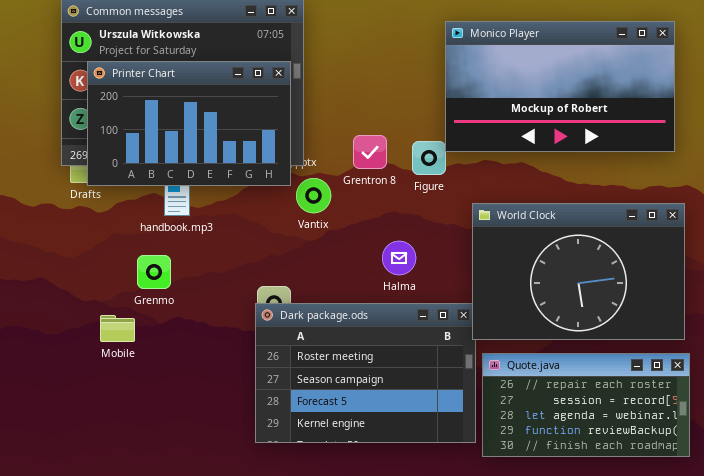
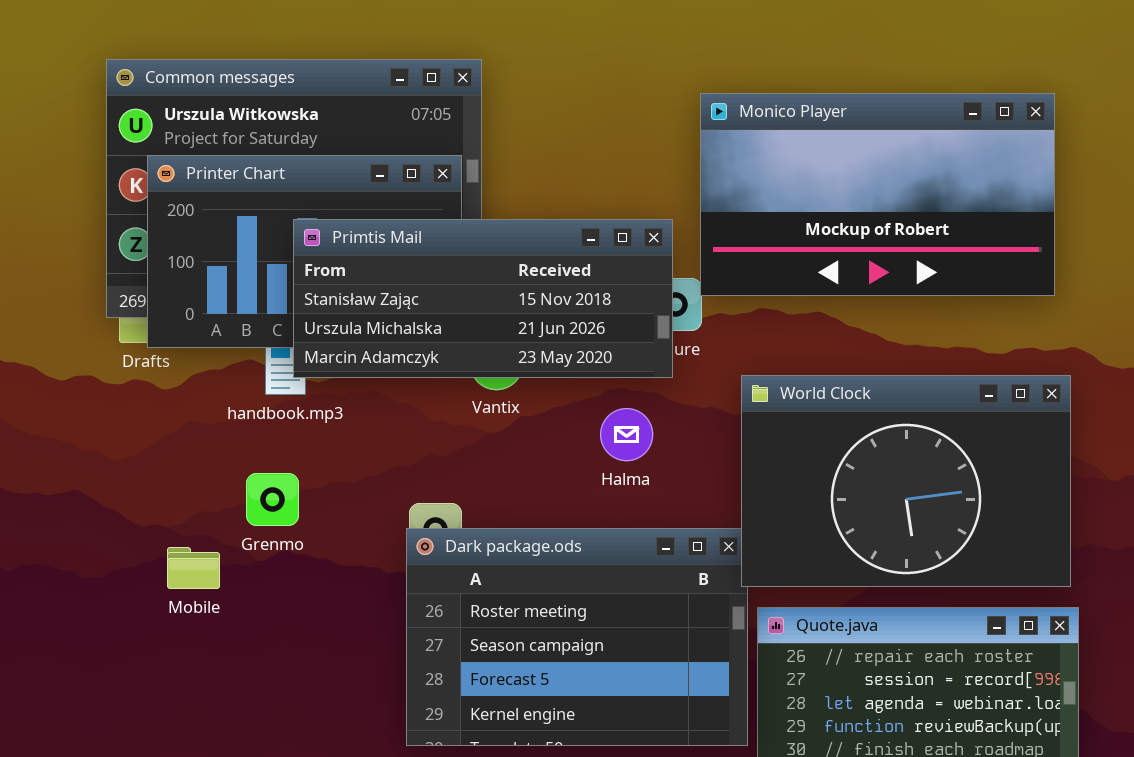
Primtis Mail: none -> [293,219,673,378], opened
Halma: [382,241,416,275] -> [600,408,653,461], moved
Grenmo: [137,255,171,289] -> [246,473,299,526], moved

